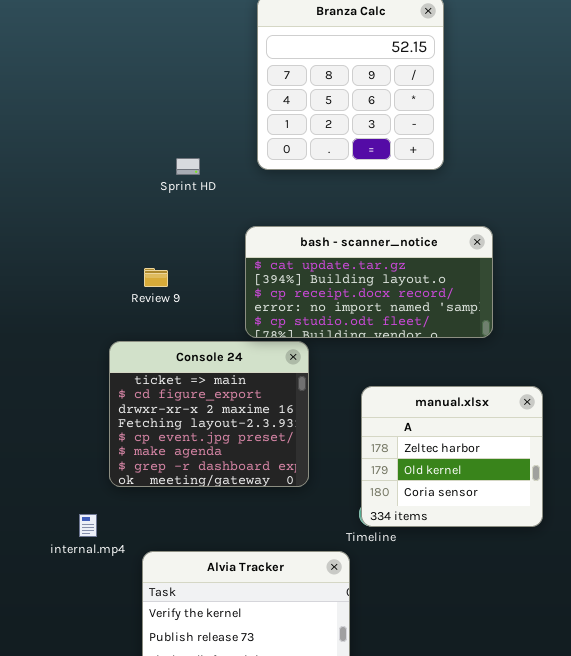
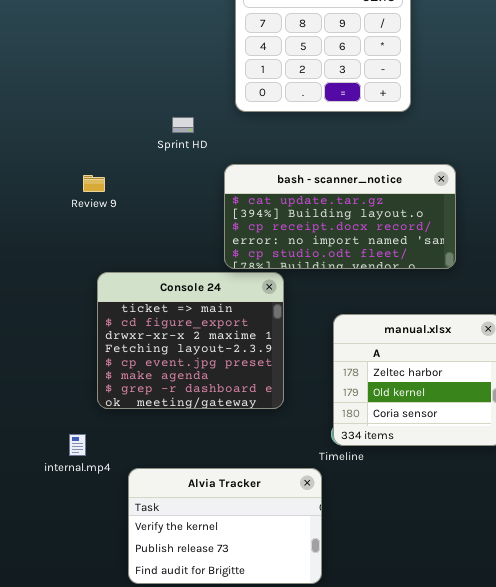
Sprint HD: [176,158,200,175] -> [172,117,194,133], moved
Review 9: [144,268,168,287] -> [83,175,105,192], moved

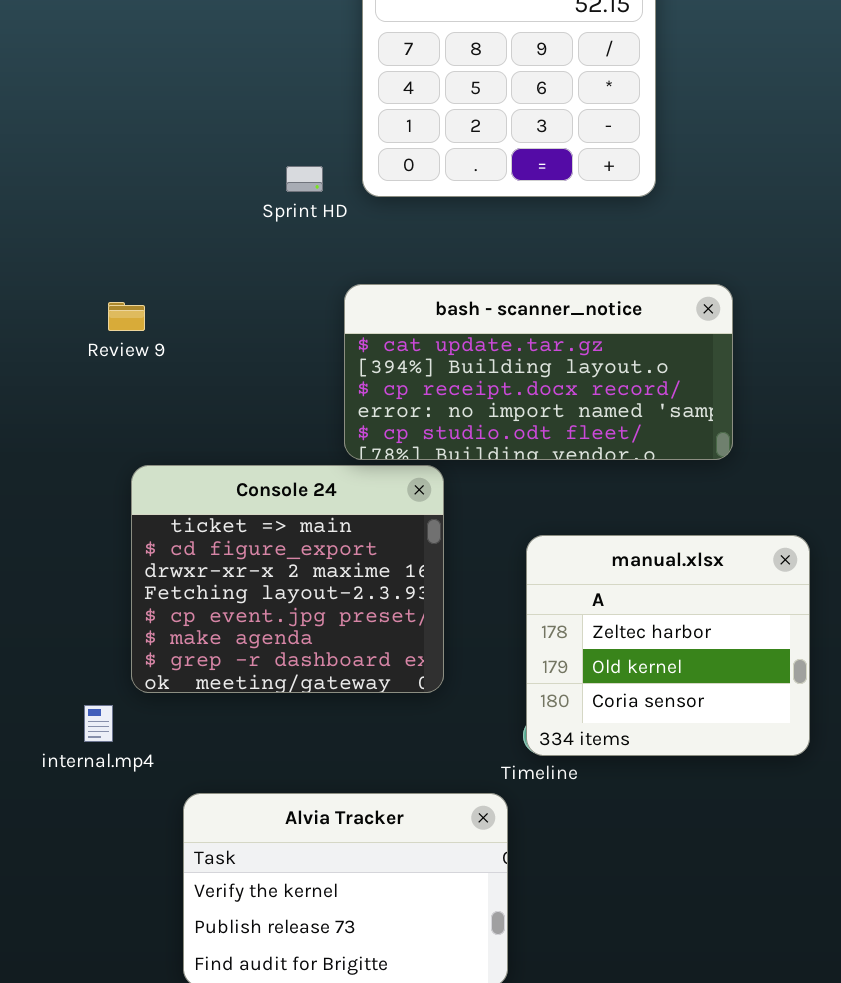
Sprint HD: [172,117,194,133] -> [286,166,323,192], moved
internal.mp4: [69,434,86,456] -> [84,705,113,742], moved

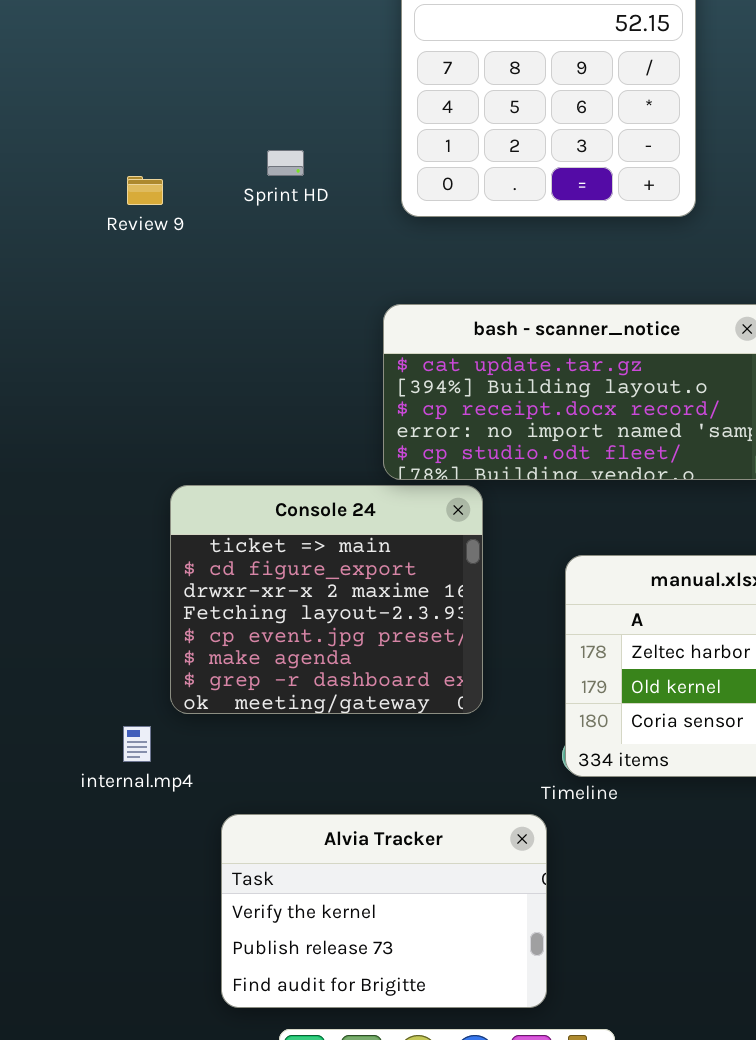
Sprint HD: [286,166,323,192] -> [267,150,304,176], moved
Review 9: [108,302,145,331] -> [127,176,163,205], moved

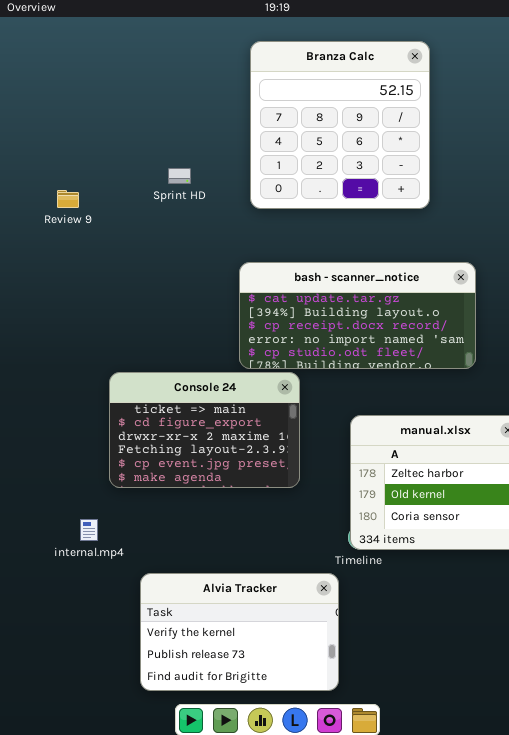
Review 9: [127,176,163,205] -> [57,190,79,208], moved
Console 24: [170,485,483,714] -> [109,372,300,488], resized

